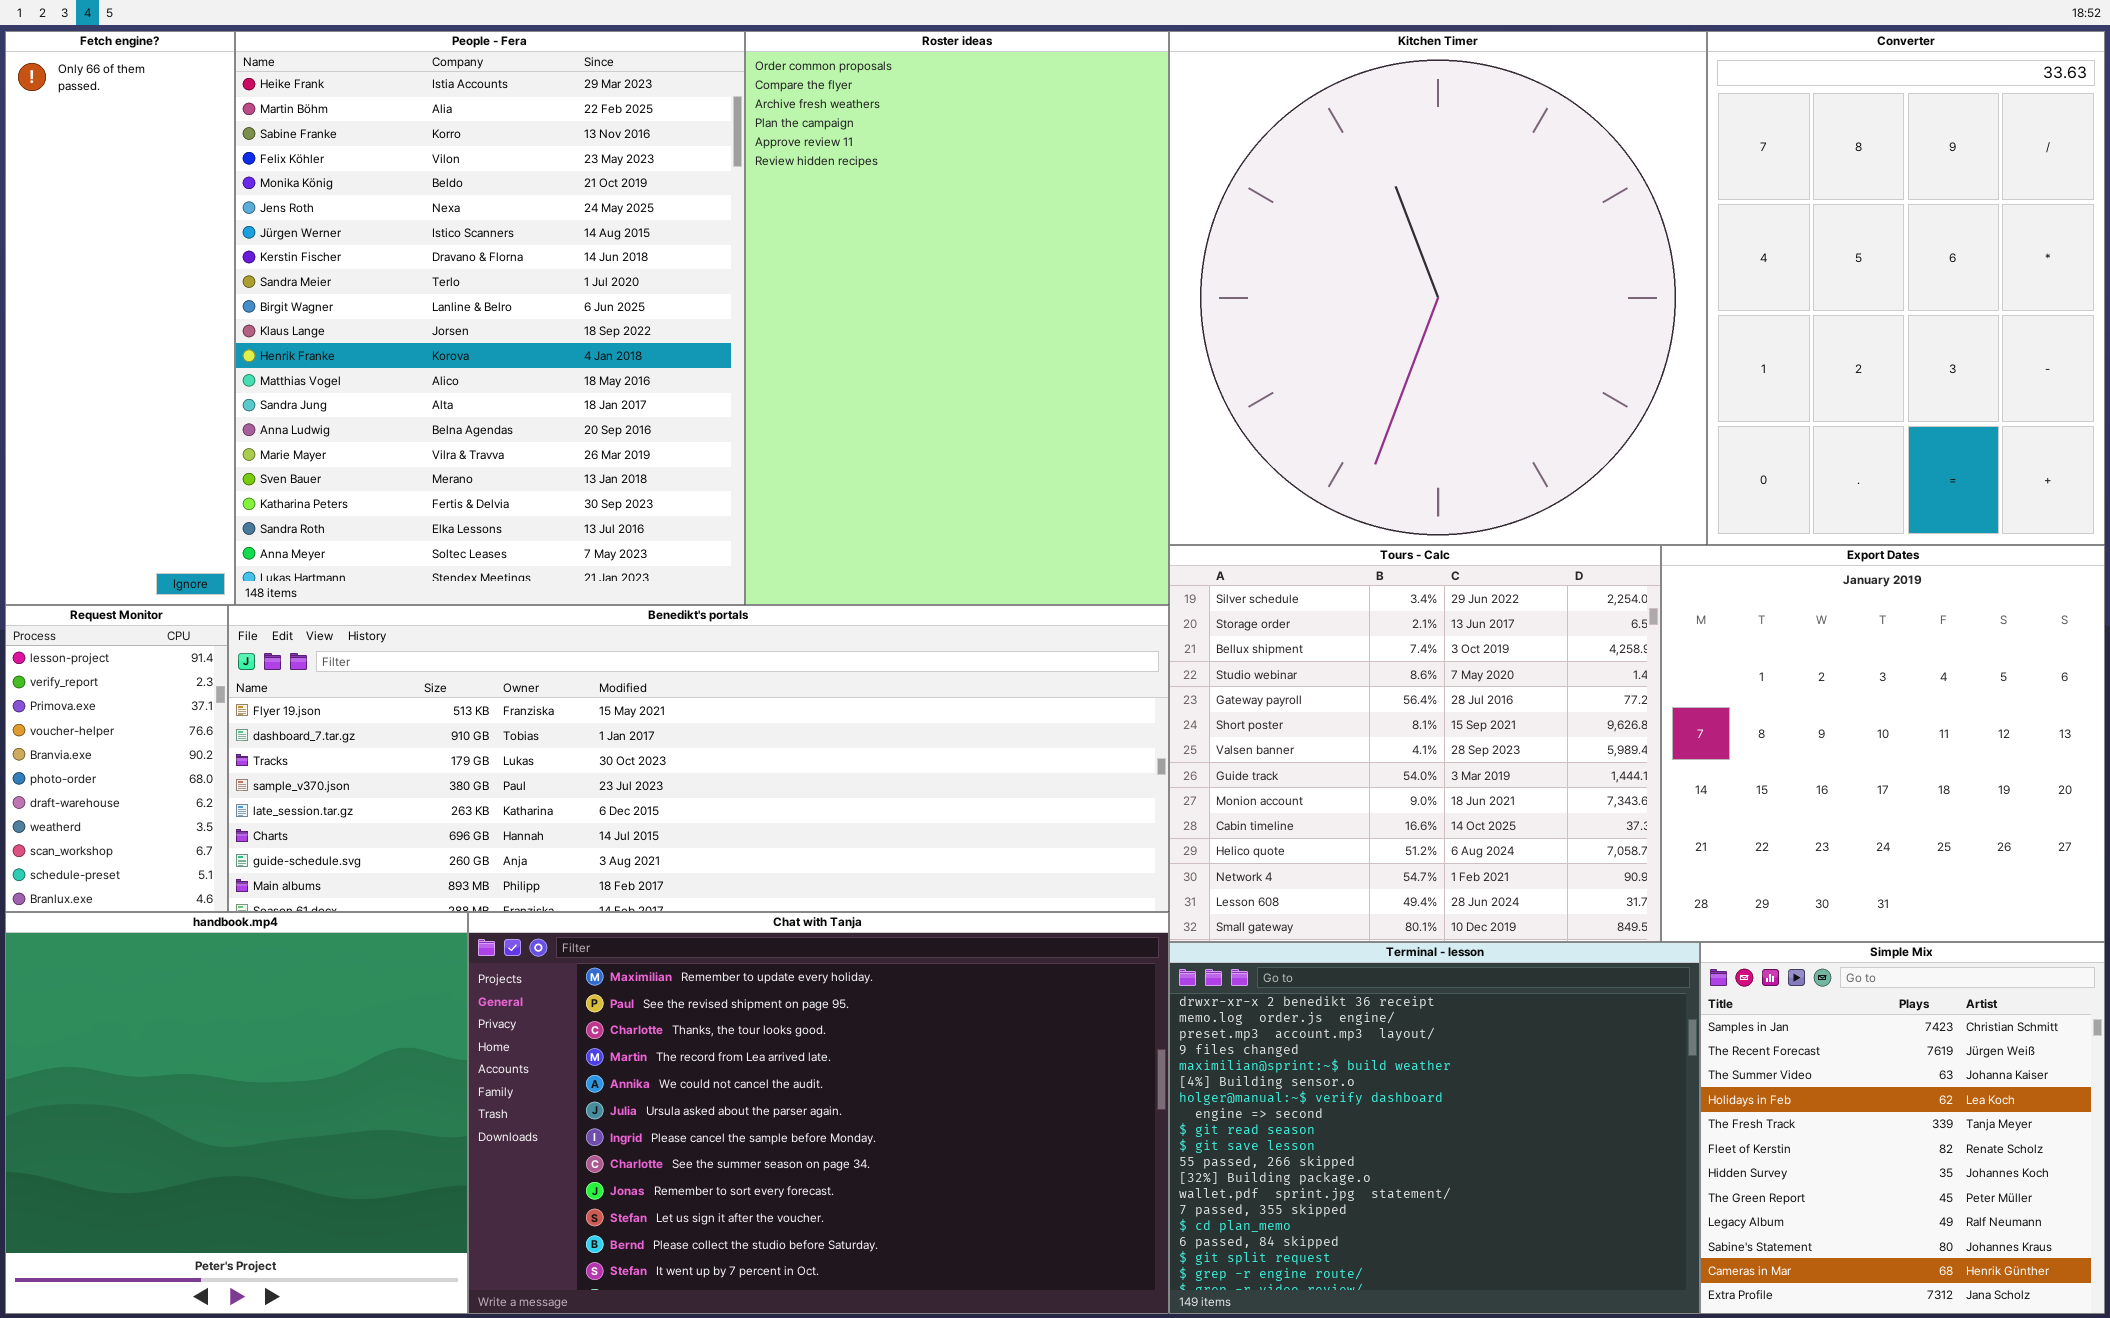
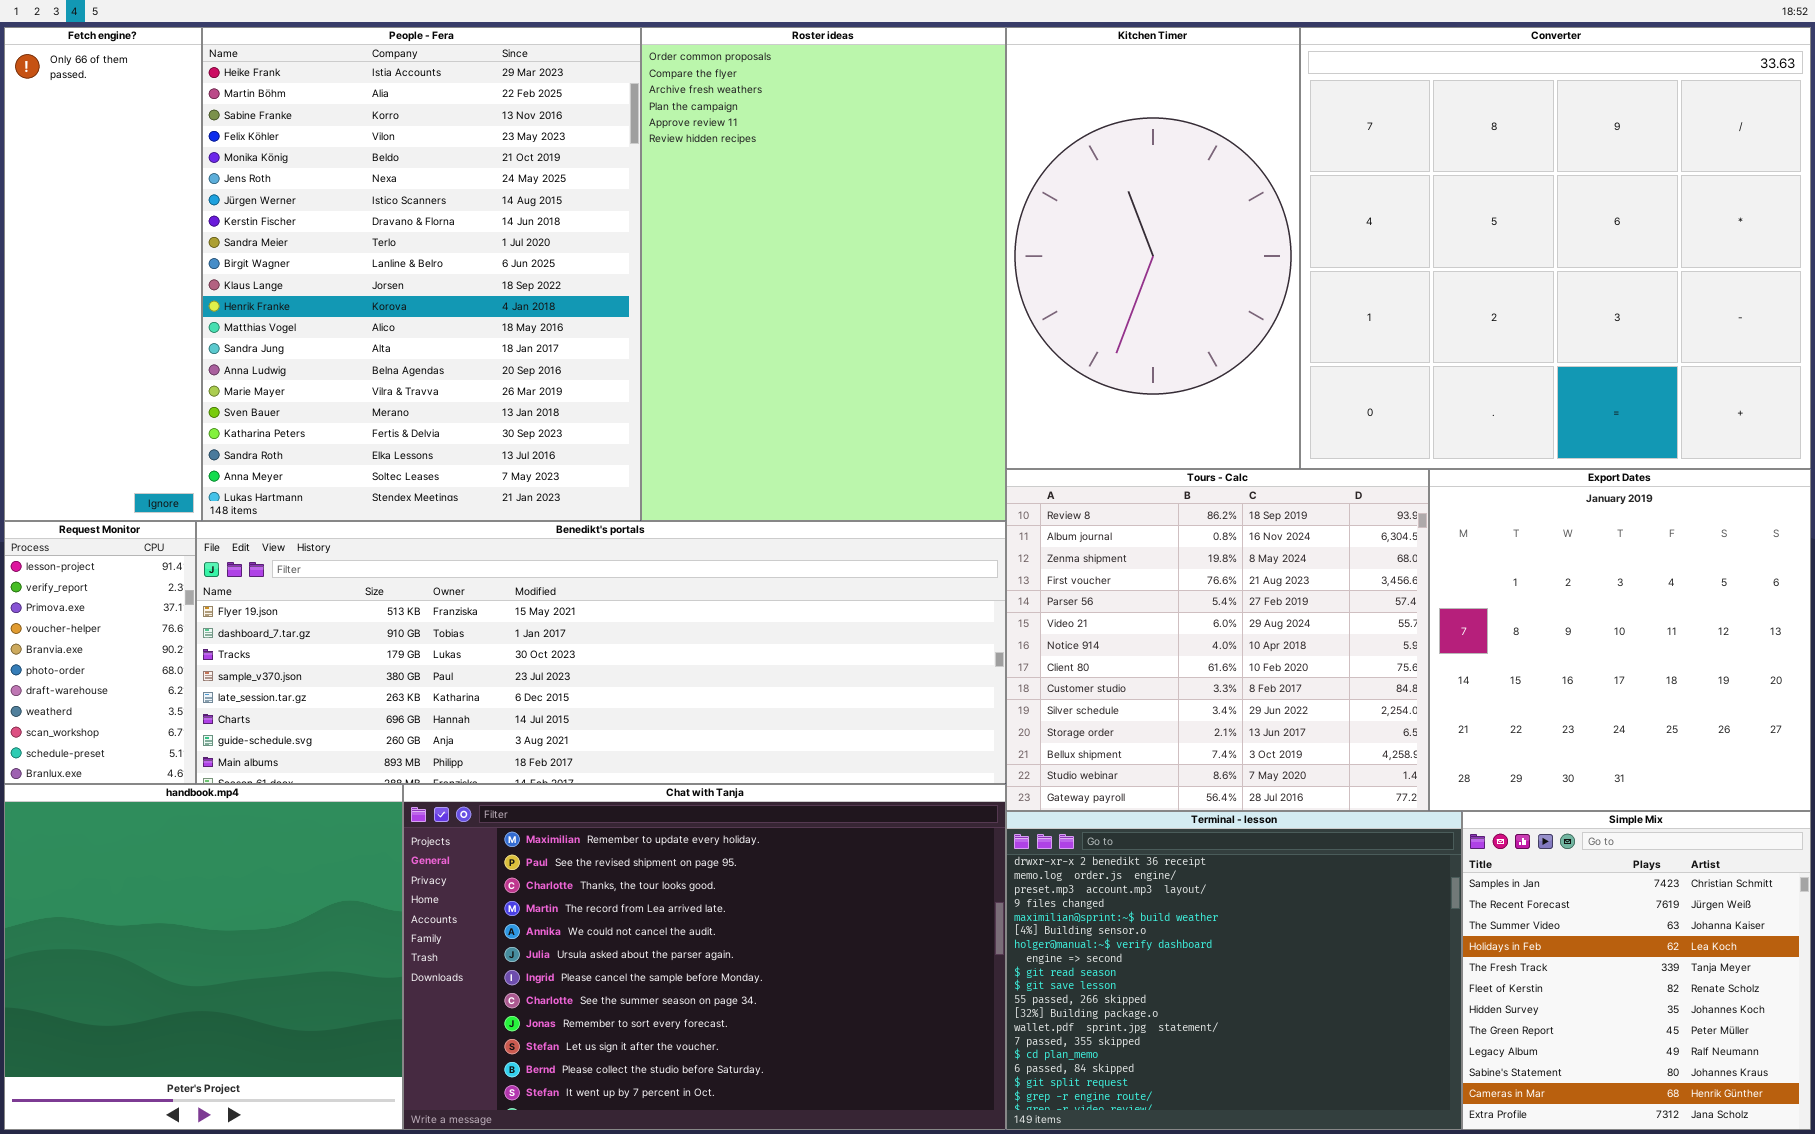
Kitchen Timer: [1169,31,1707,545] -> [1006,27,1300,469], resized
Converter: [1707,31,2105,545] -> [1300,27,1811,469], resized
Tours - Calc: [1169,545,1661,942] -> [1006,469,1429,811], scrolled up 9 rows

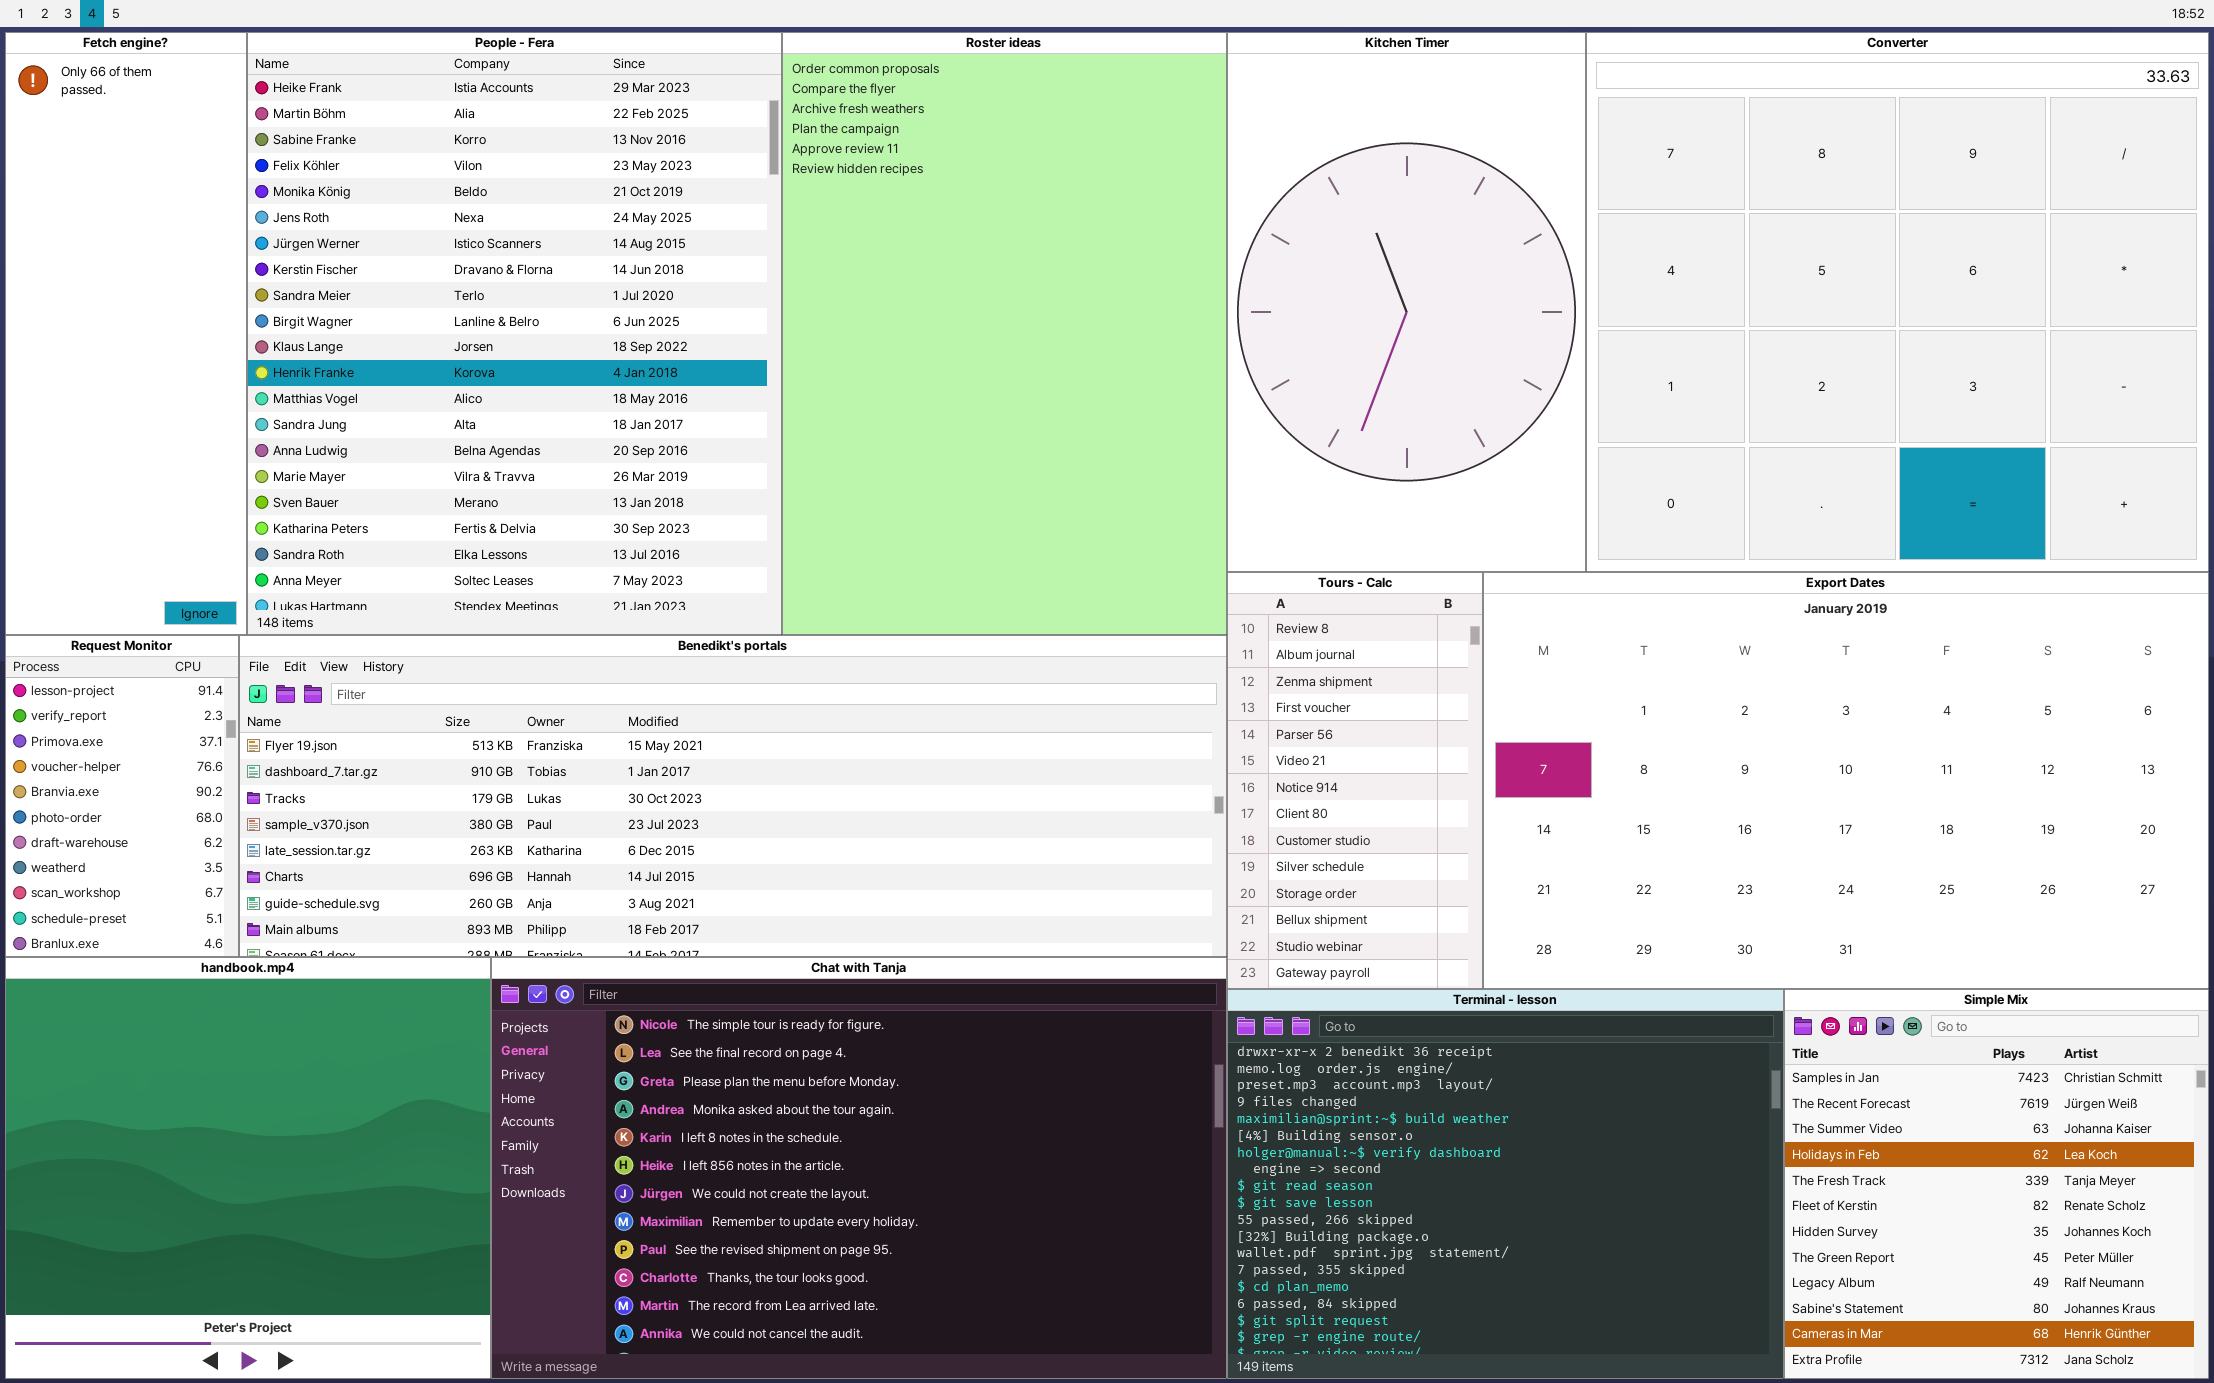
Tours - Calc: [1006,469,1429,811] -> [1227,572,1483,989], resized
Export Dates: [1429,469,1811,811] -> [1483,572,2209,989], resized
Chat with Tanja: [403,784,1006,1130] -> [491,957,1227,1379], scrolled up 7 rows

